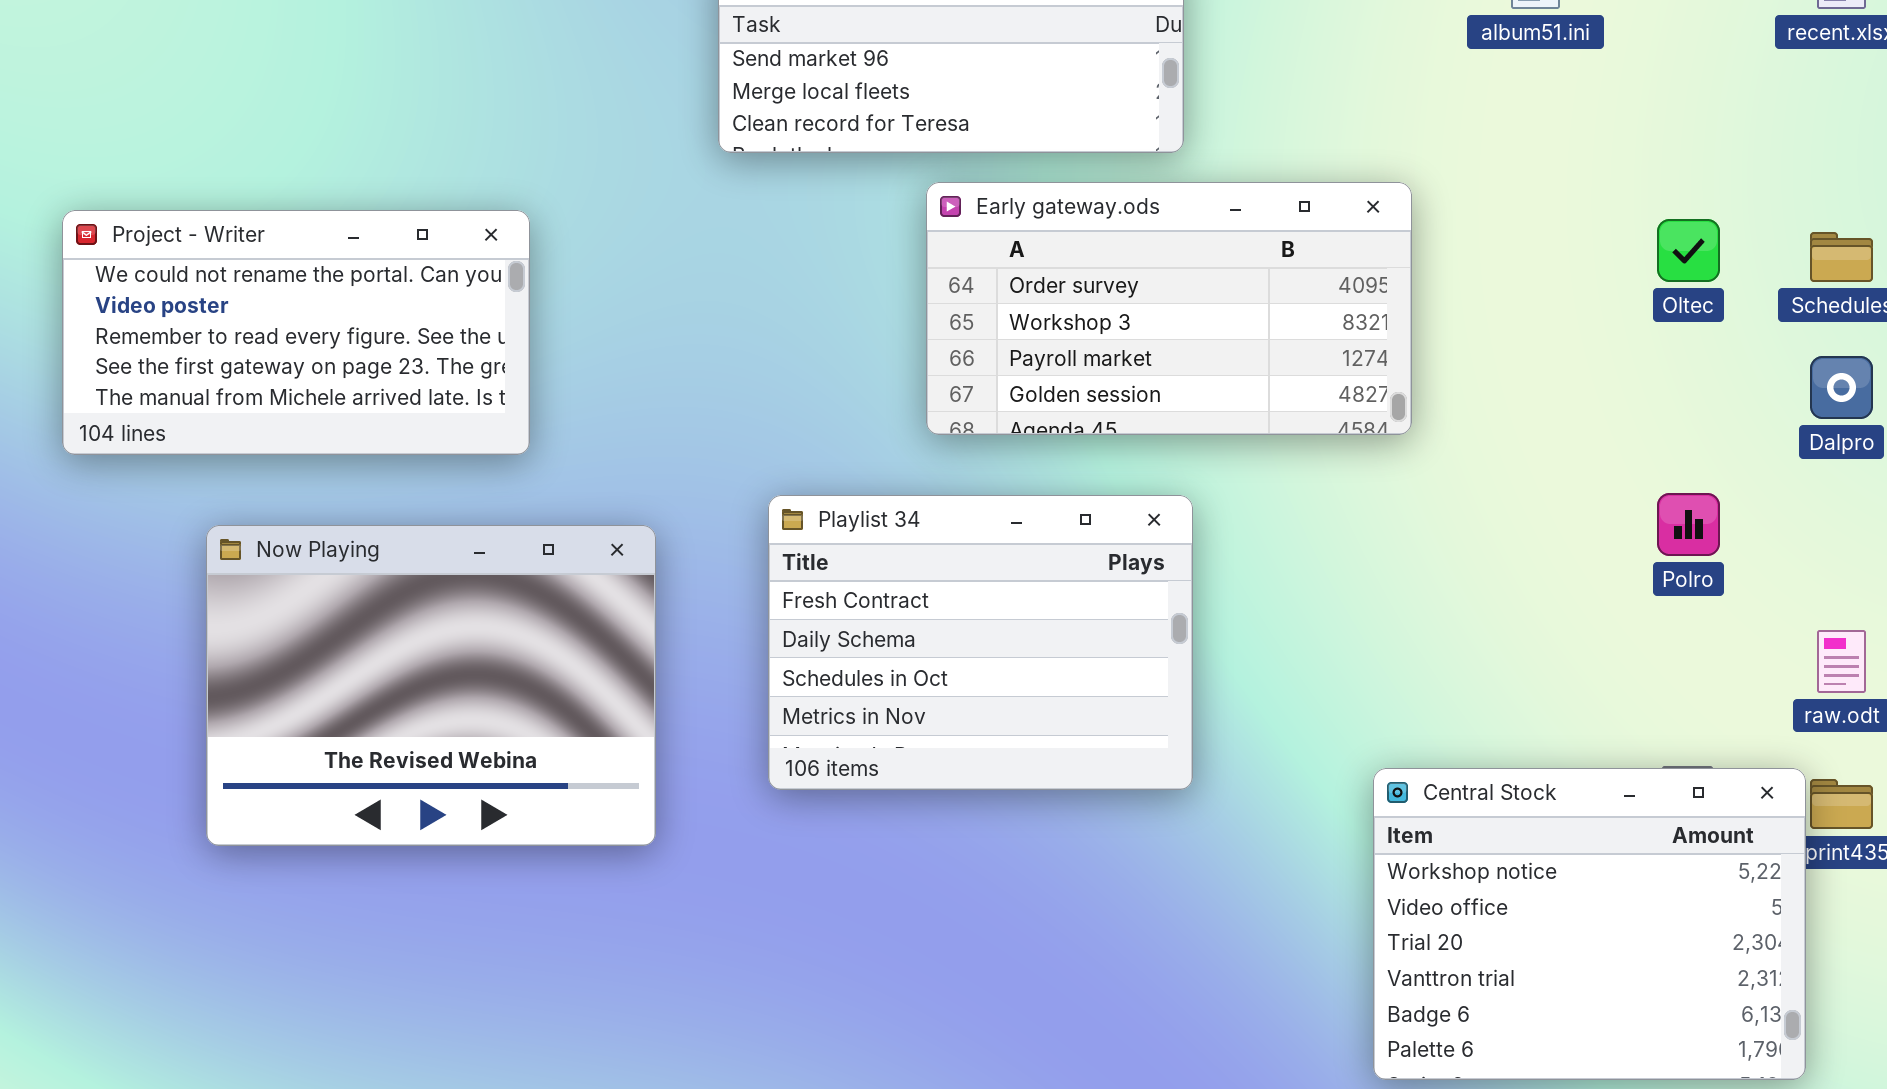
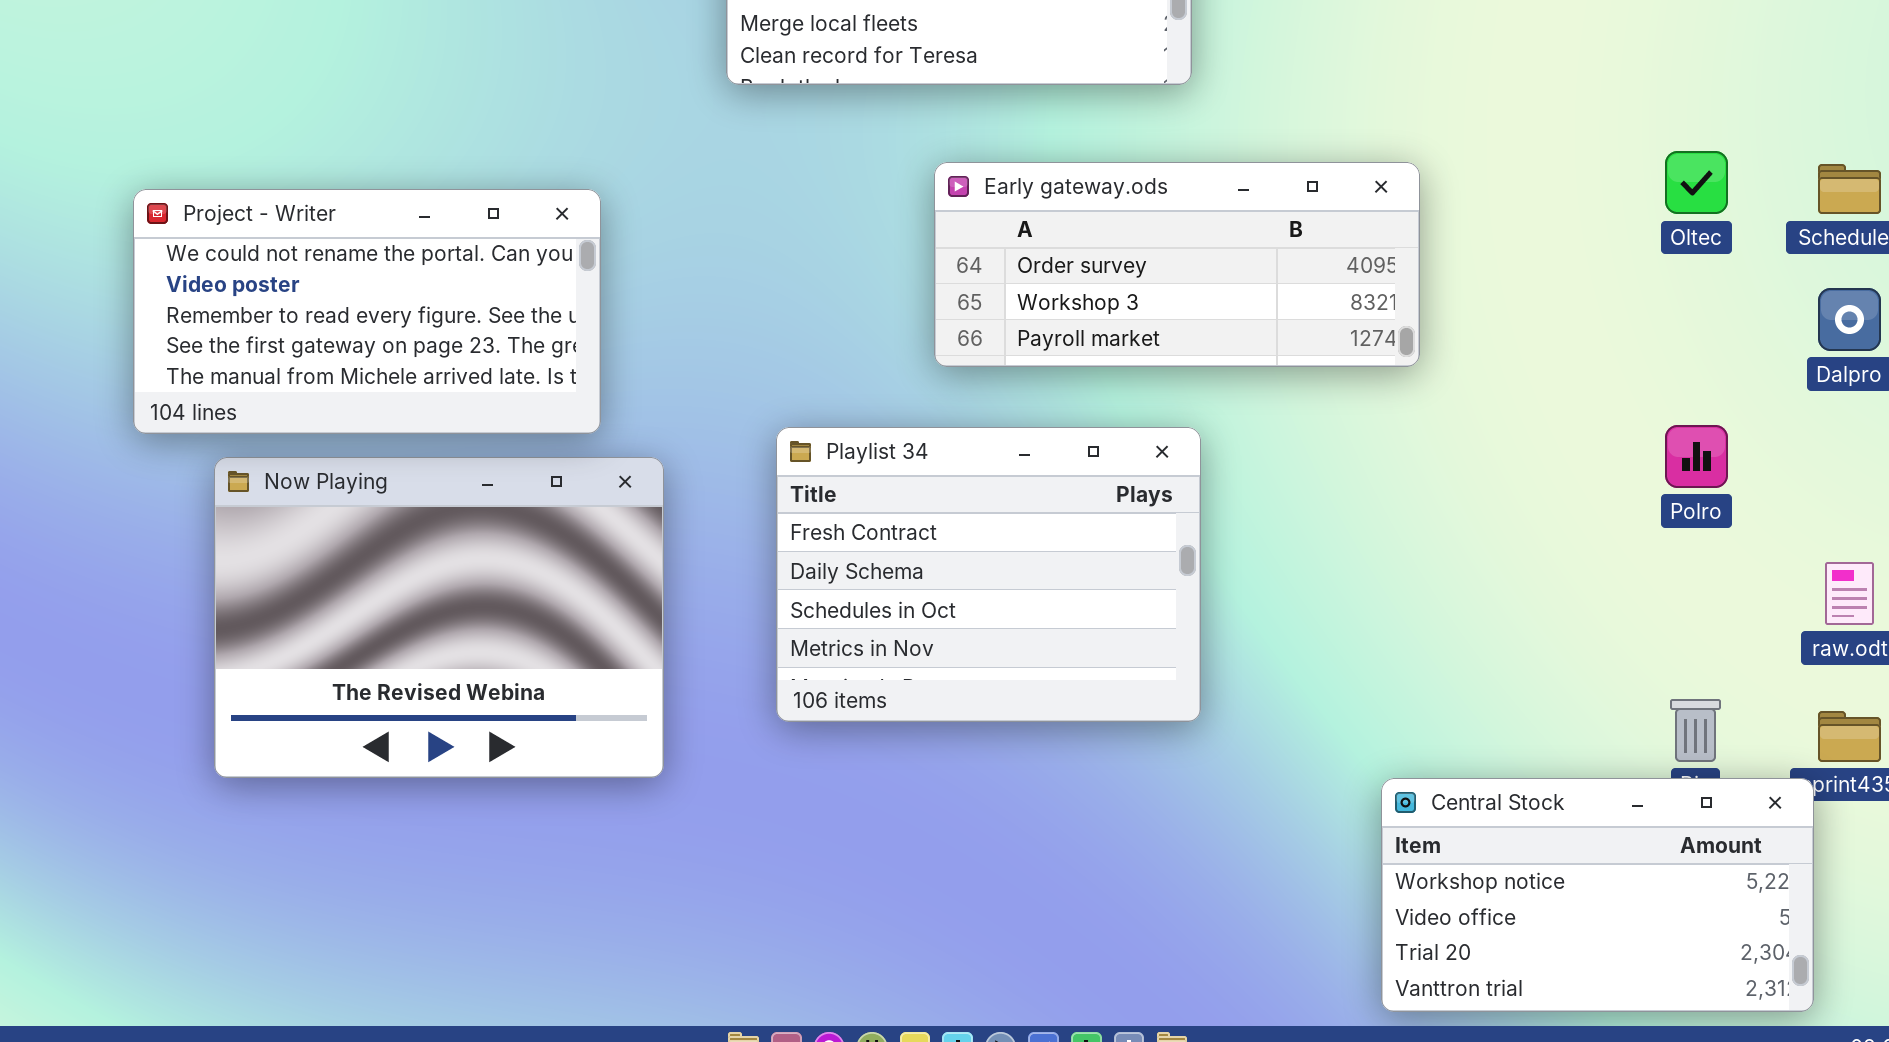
Early gateway.ods: [926,182,1412,435] -> [934,162,1420,367], resized
Project - Writer: [62,210,530,455] -> [133,189,601,434], moved
Central Stock: [1373,768,1806,1080] -> [1381,778,1814,1012], resized

